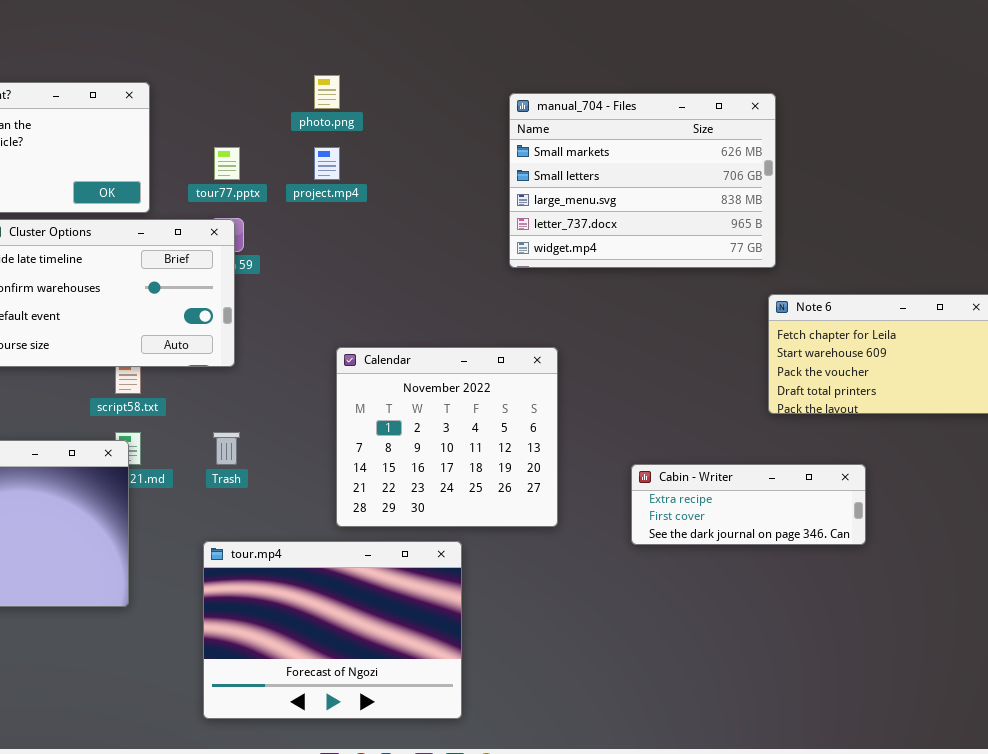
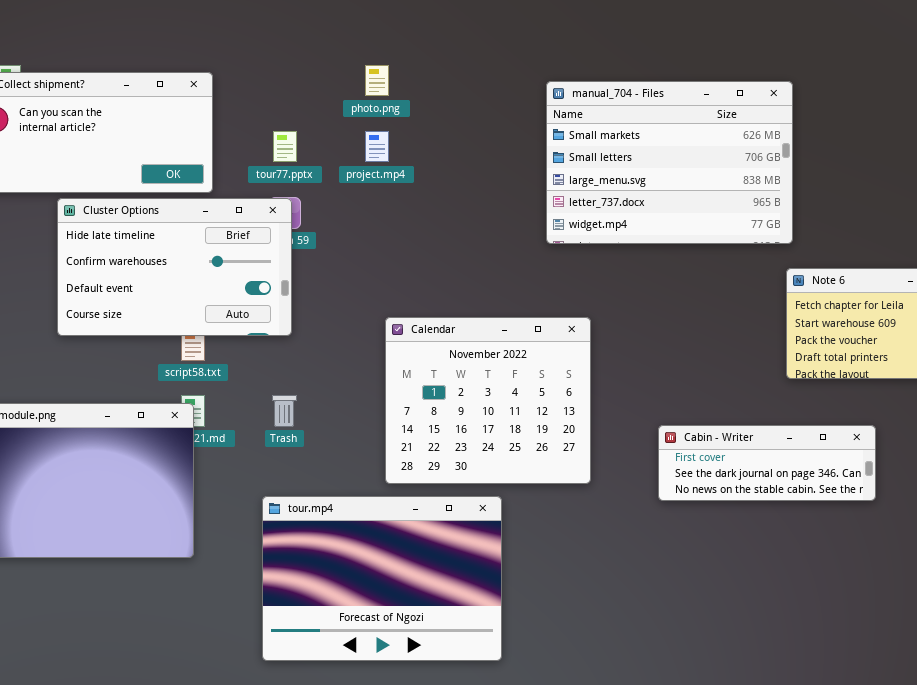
Cabin - Writer: [631,464,866,545] -> [658,425,876,501], scrolled down 1 row

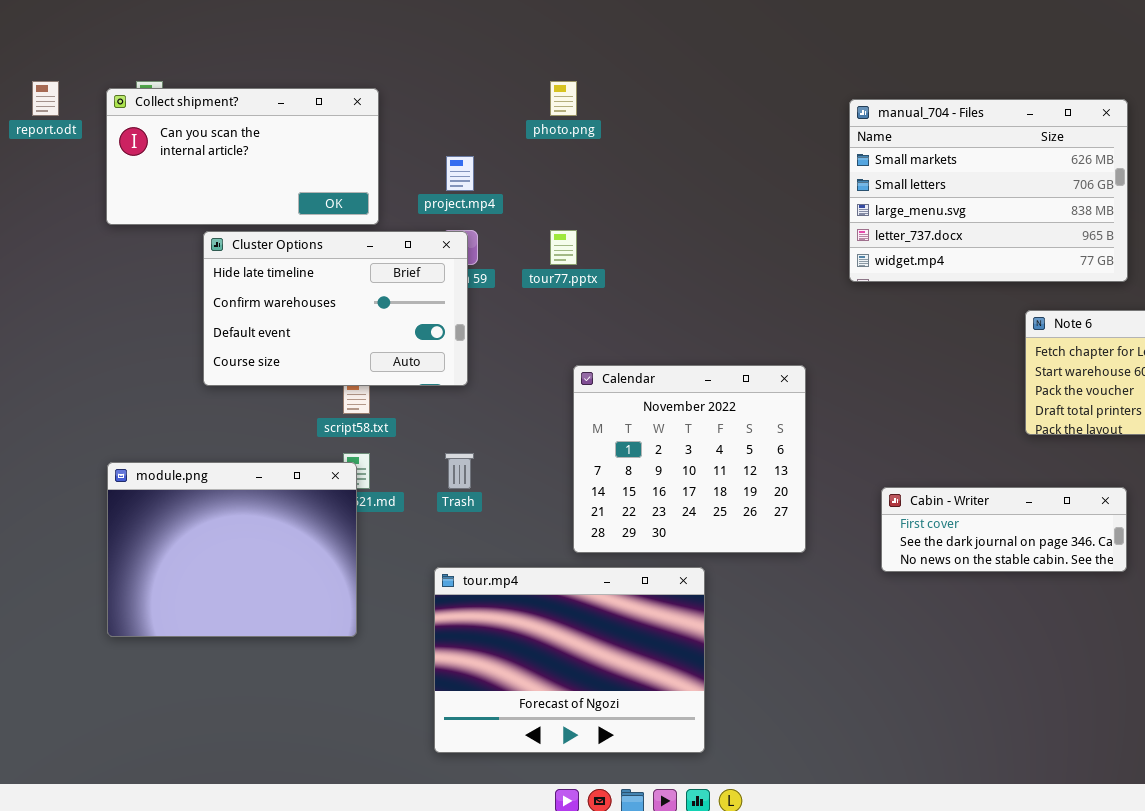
manual_704 - Files: [546,81,793,244] -> [849,99,1128,282], moved
tour77.pptx: [273,131,297,162] -> [550,230,577,265], moved
project.mp4: [365,131,389,162] -> [446,156,474,191], moved

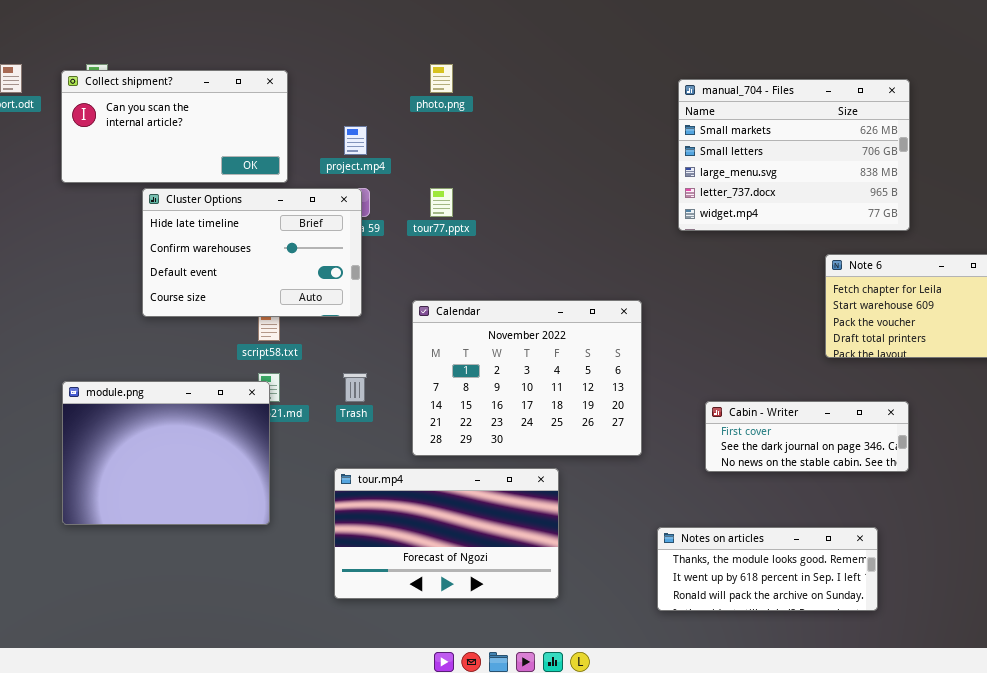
Calendar: [573,365,806,553] -> [412,300,642,456], resized
tour.mp4: [434,567,705,753] -> [334,468,559,599], resized
Notes on articles: none -> [657,527,878,611], opened

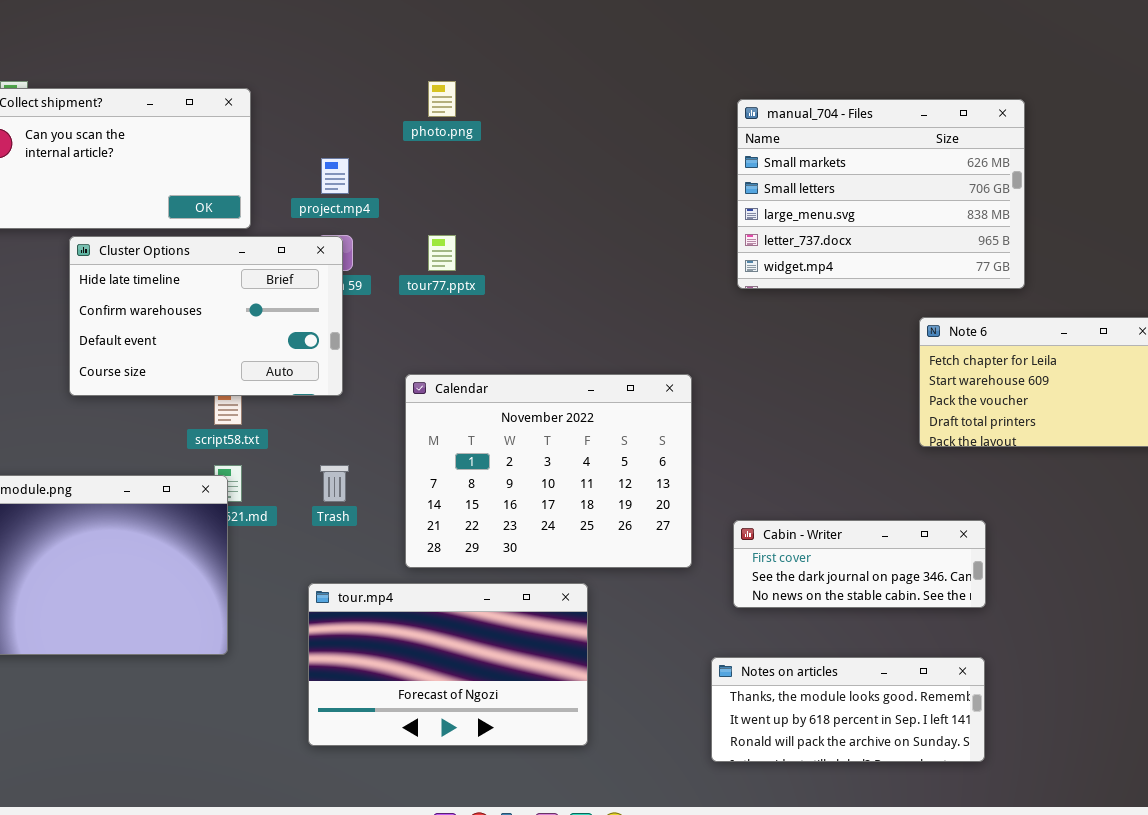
Cabin - Writer: [705,401,909,472] -> [733,520,986,608], moved

